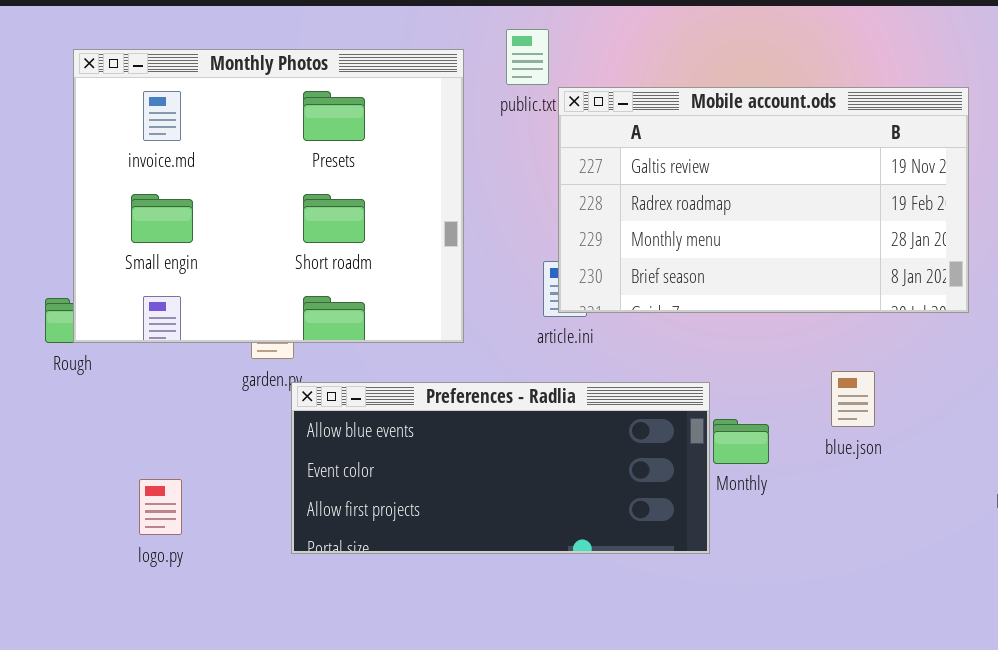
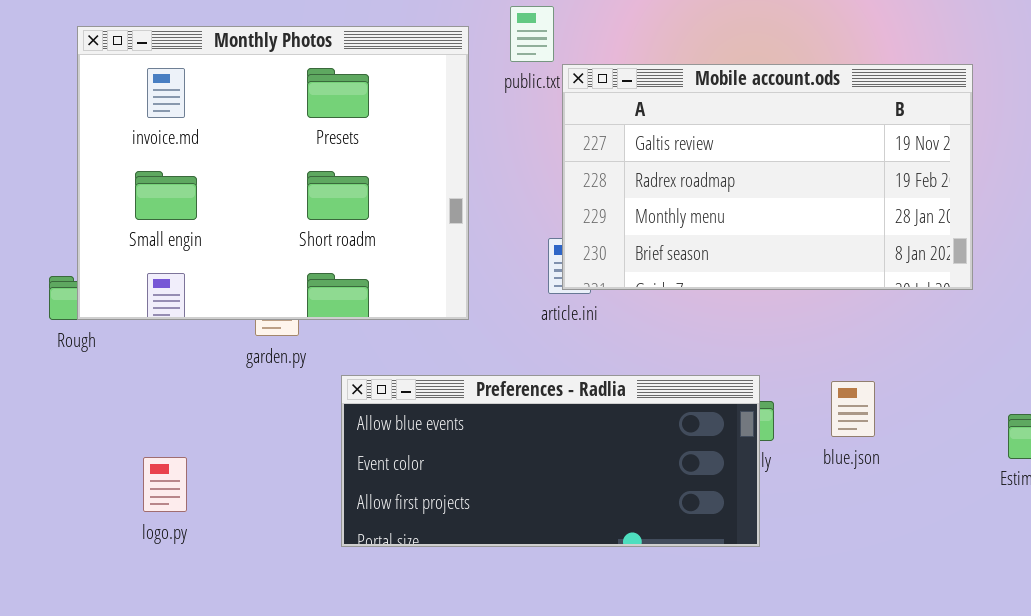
blue.json: [831,371,875,427] -> [831,381,875,437], moved
Preferences - Radlia: [291,382,710,554] -> [341,375,760,547], moved

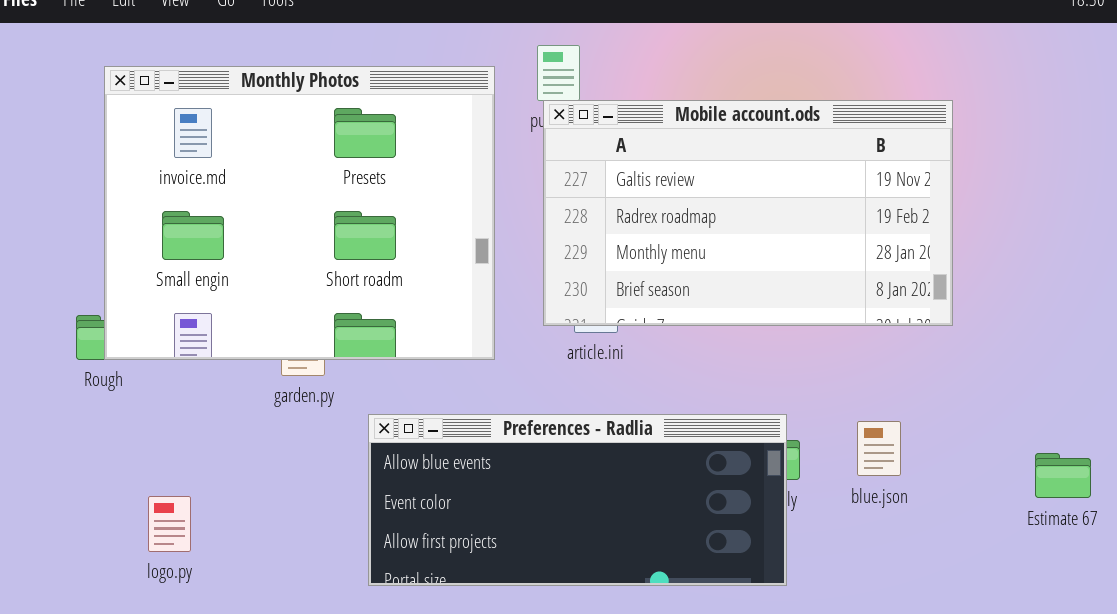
Mobile account.ods: [562,64,973,290] -> [543,100,953,326], moved
logo.py: [143,457,187,512] -> [148,496,191,552], moved

